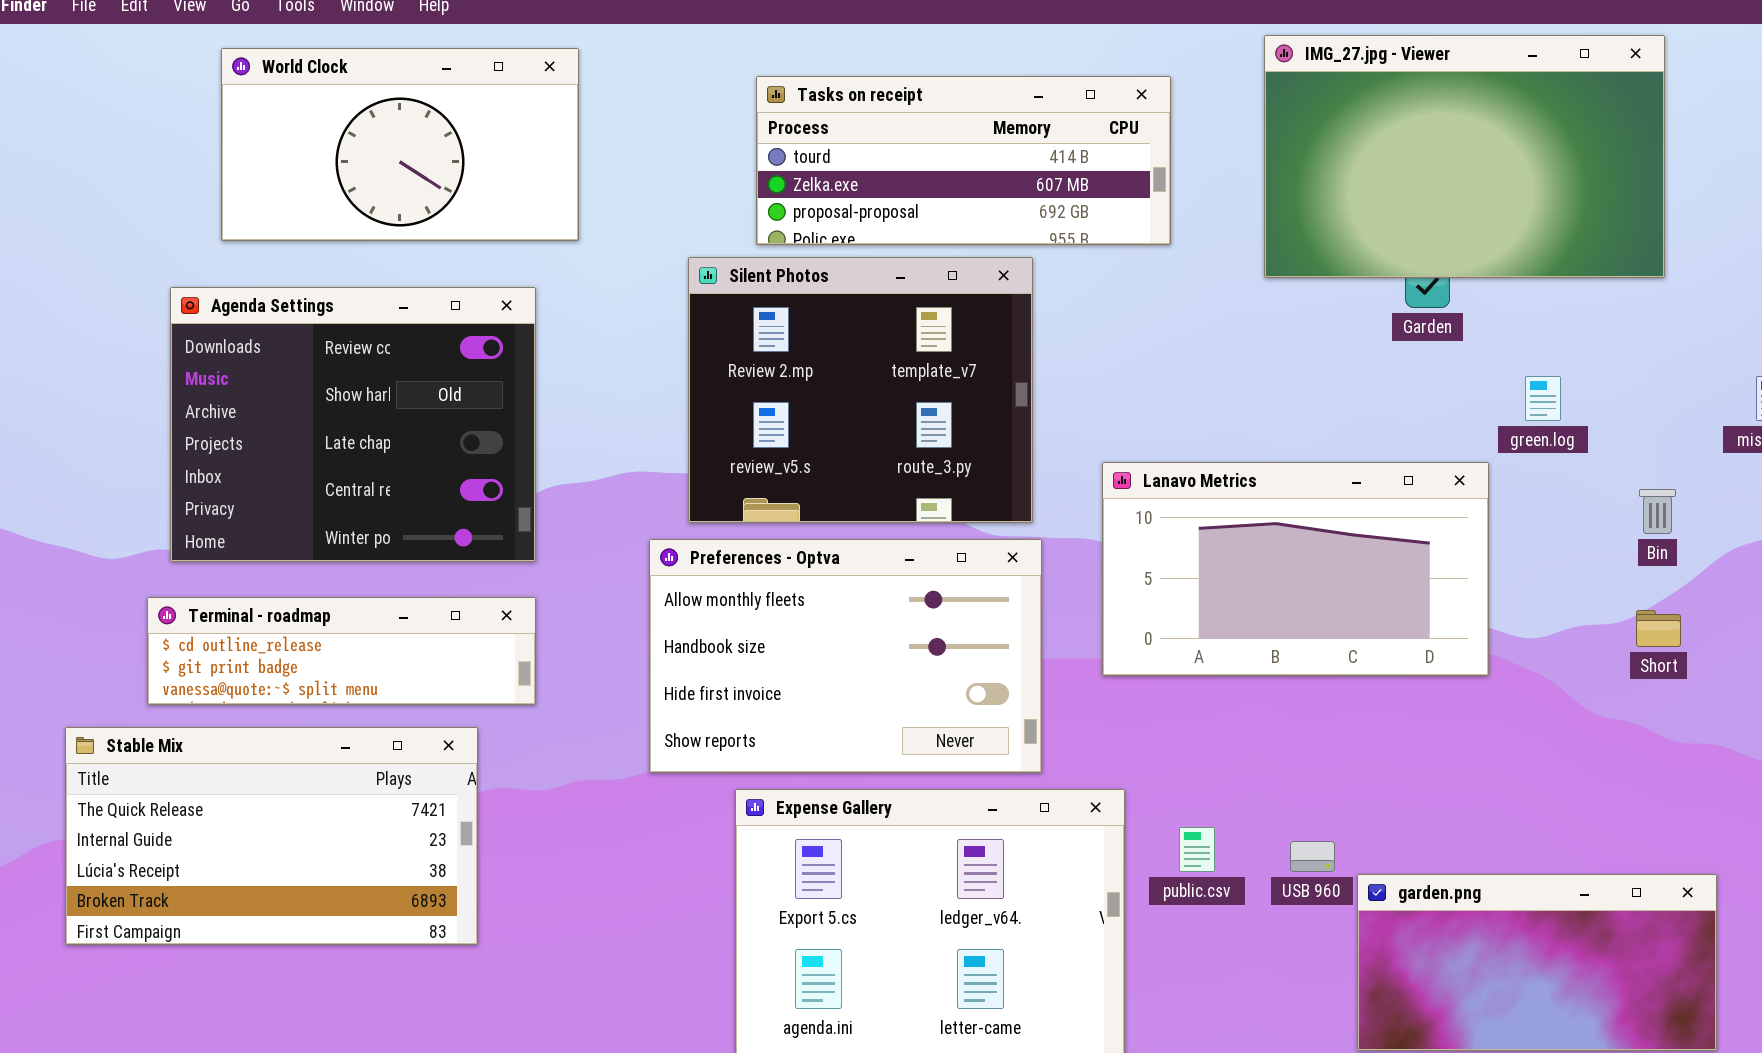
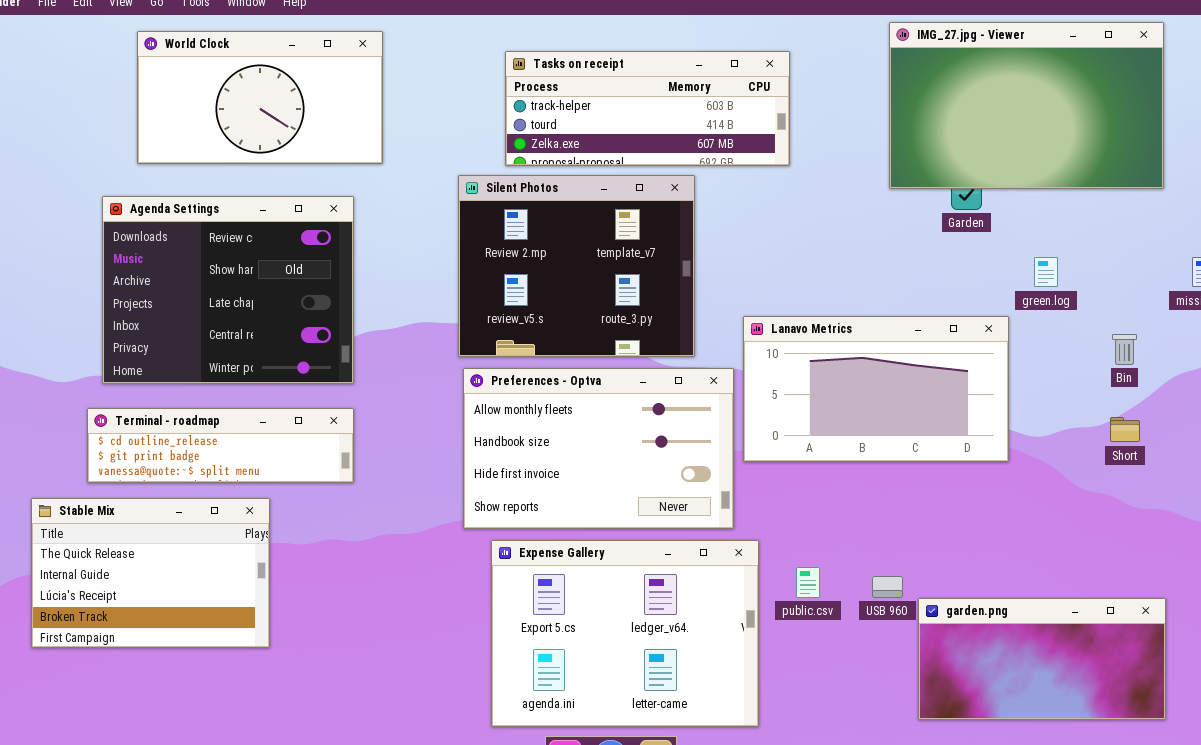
IMG_27.jpg - Viewer: [1264,35,1665,278] -> [889,22,1164,189], moved
Tasks on receipt: [756,76,1171,245] -> [505,51,790,166], scrolled up 1 row
Preferences - Optva: [649,539,1042,773] -> [463,368,734,529], moved
Stable Mix: [65,727,478,945] -> [31,498,270,648], resized

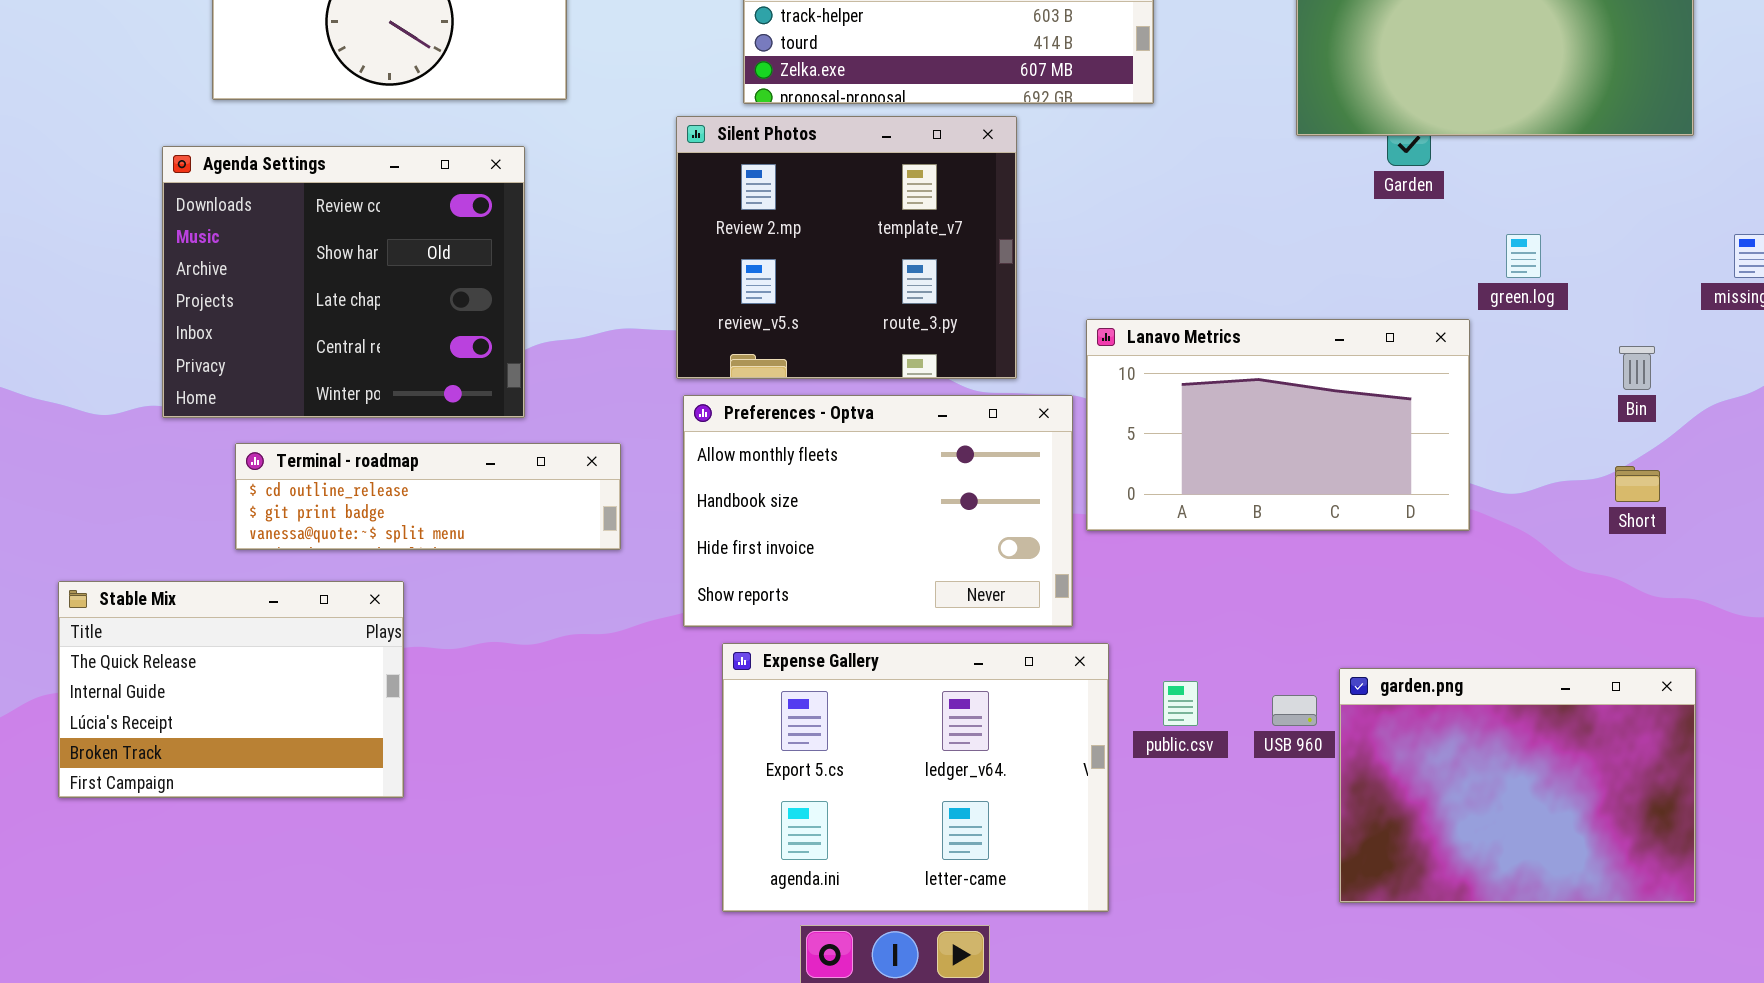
Terminal - roadmap: [87,408,354,483] -> [235,443,621,550], moved
garden.png: [918,598,1166,720] -> [1339,668,1696,903], resized

